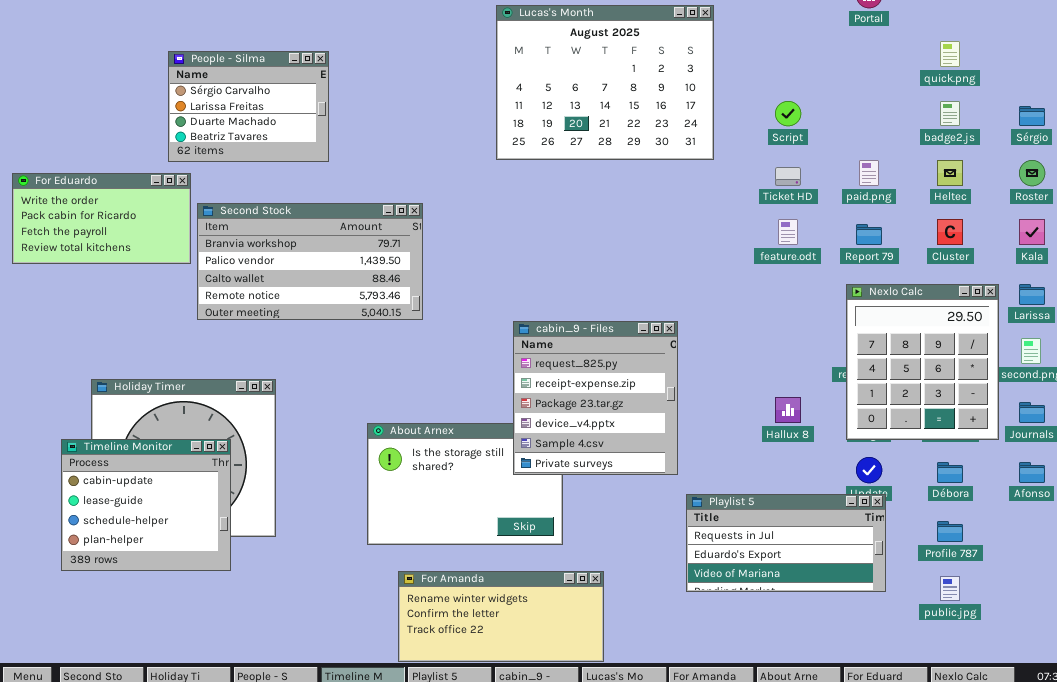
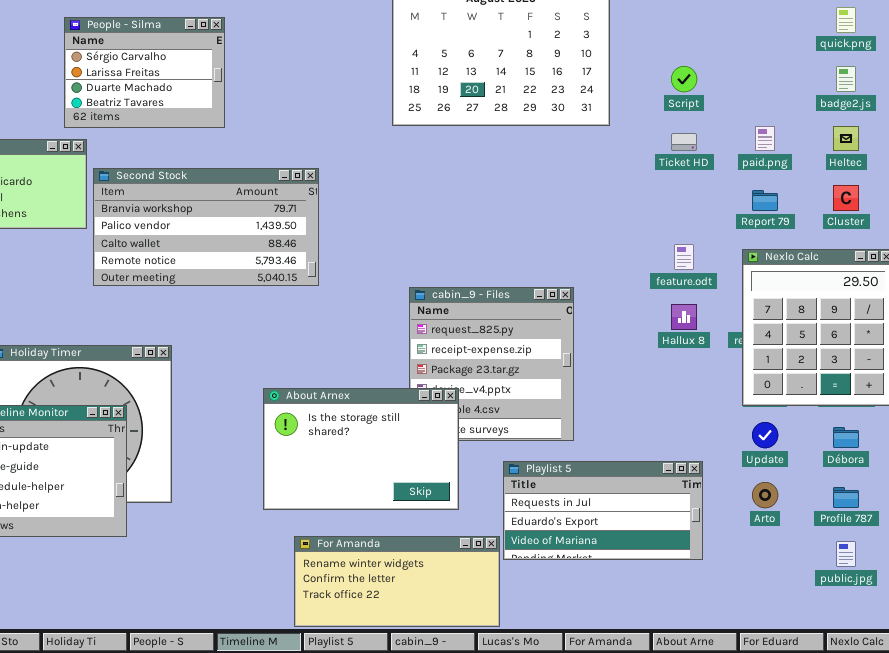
feature.odt: [778,219,798,245] -> [674,244,694,270], moved
Hallux 8: [775,397,801,423] -> [671,304,697,330], moved
About Arnex: [367,423,563,545] -> [263,388,459,510], raised
Playlist 5: [686,494,886,592] -> [503,461,703,560], moved

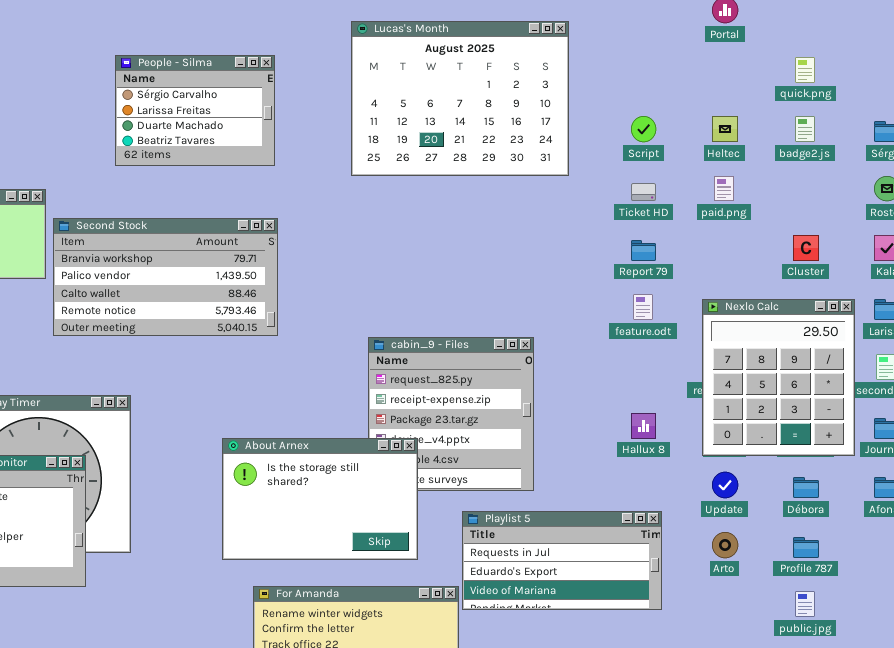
People - Silma: [64,17,225,128] -> [115,55,275,166], moved
Heltec: [833,126,859,151] -> [712,116,738,142], moved
Report 79: [752,190,778,211] -> [631,240,656,261], moved
Hallux 8: [671,304,697,330] -> [631,413,656,439], moved

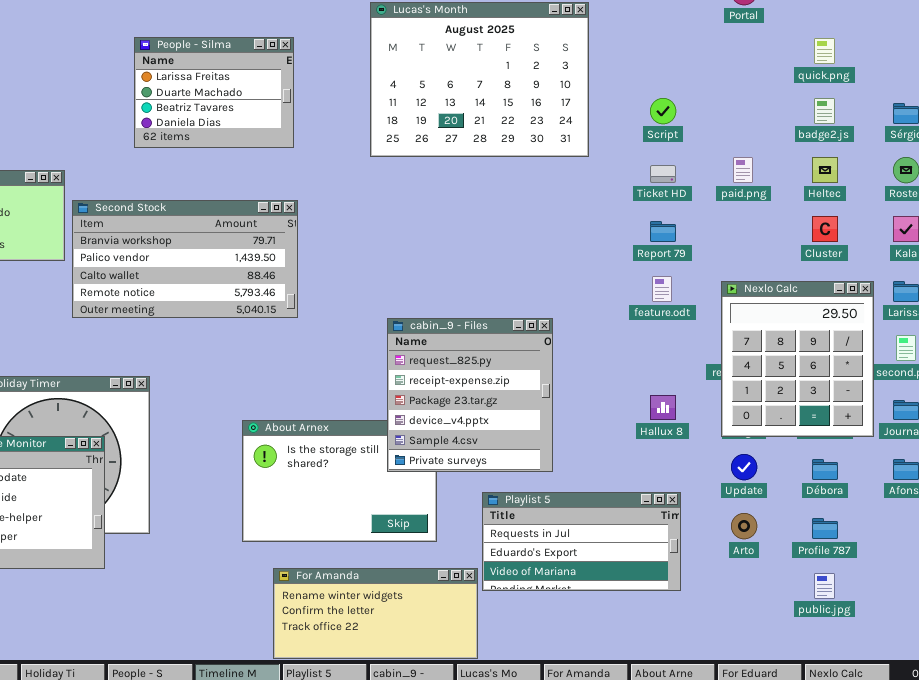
People - Silma: [115,55,275,166] -> [134,37,294,148], scrolled down 1 row
Heltec: [712,116,738,142] -> [812,157,838,183], moved
cabin_9 - Files: [368,337,534,491] -> [387,318,553,472], raised

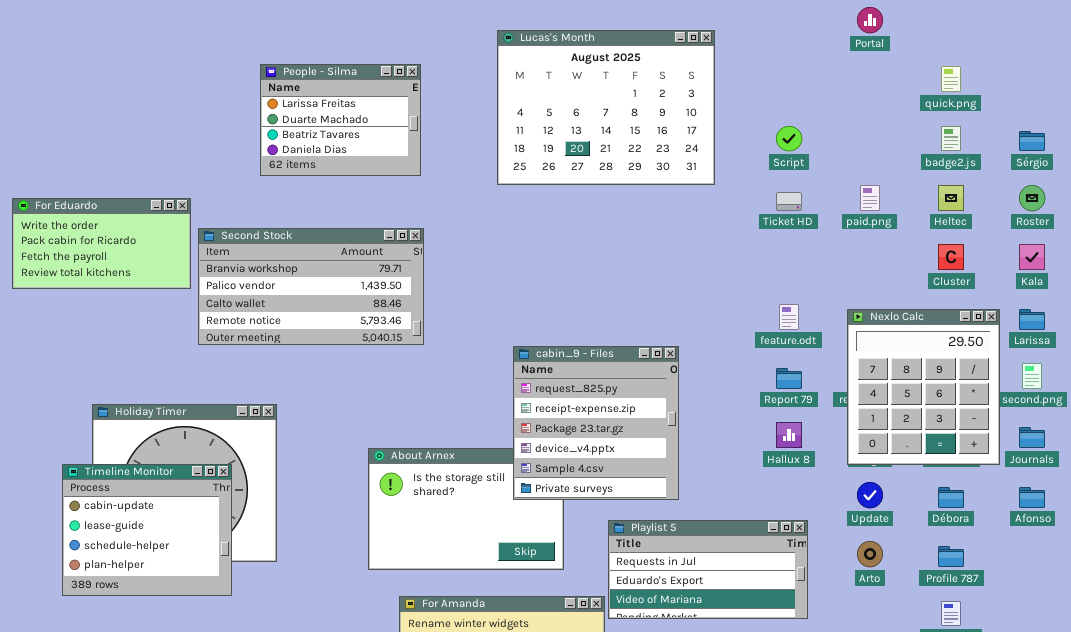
Report 79: [650,221,676,242] -> [776,368,802,389], moved

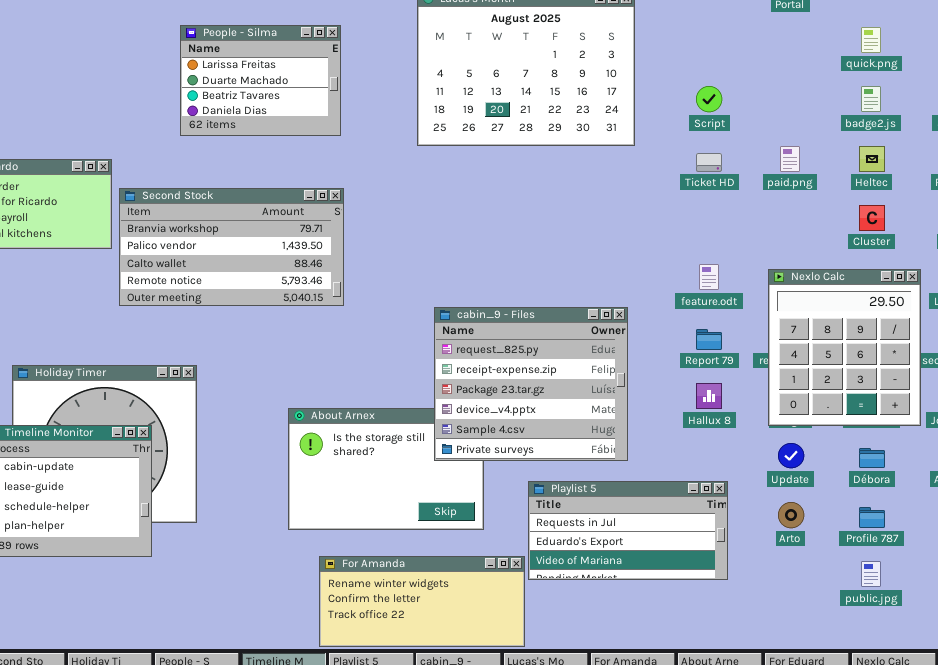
cabin_9 - Files: [513,346,679,500] -> [434,307,628,461], resized

